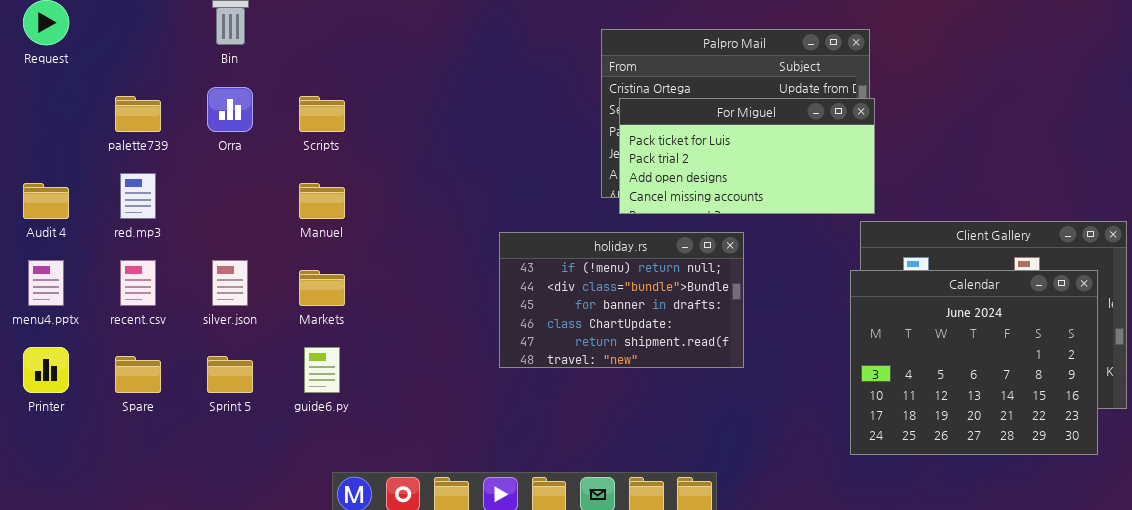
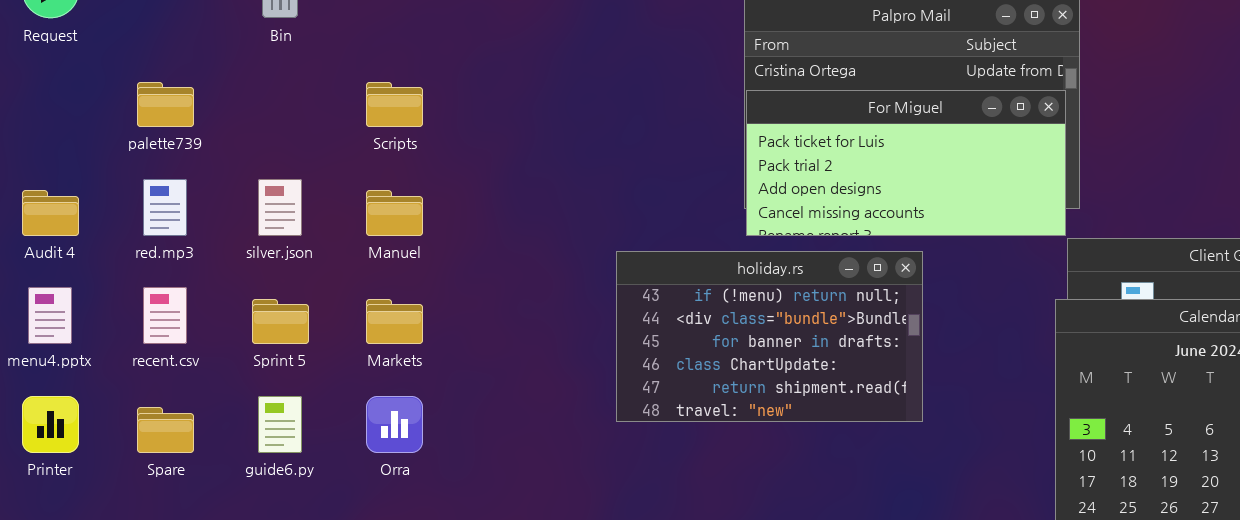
Orra: [207,87,253,132] -> [366,396,423,453], moved
For Miguel: [619,98,875,214] -> [746,90,1066,236], moved
silver.json: [212,260,248,306] -> [258,179,302,236], moved
guide6.py: [304,347,340,393] -> [258,396,302,453], moved
Sprint 5: [207,356,253,393] -> [252,299,309,344], moved

